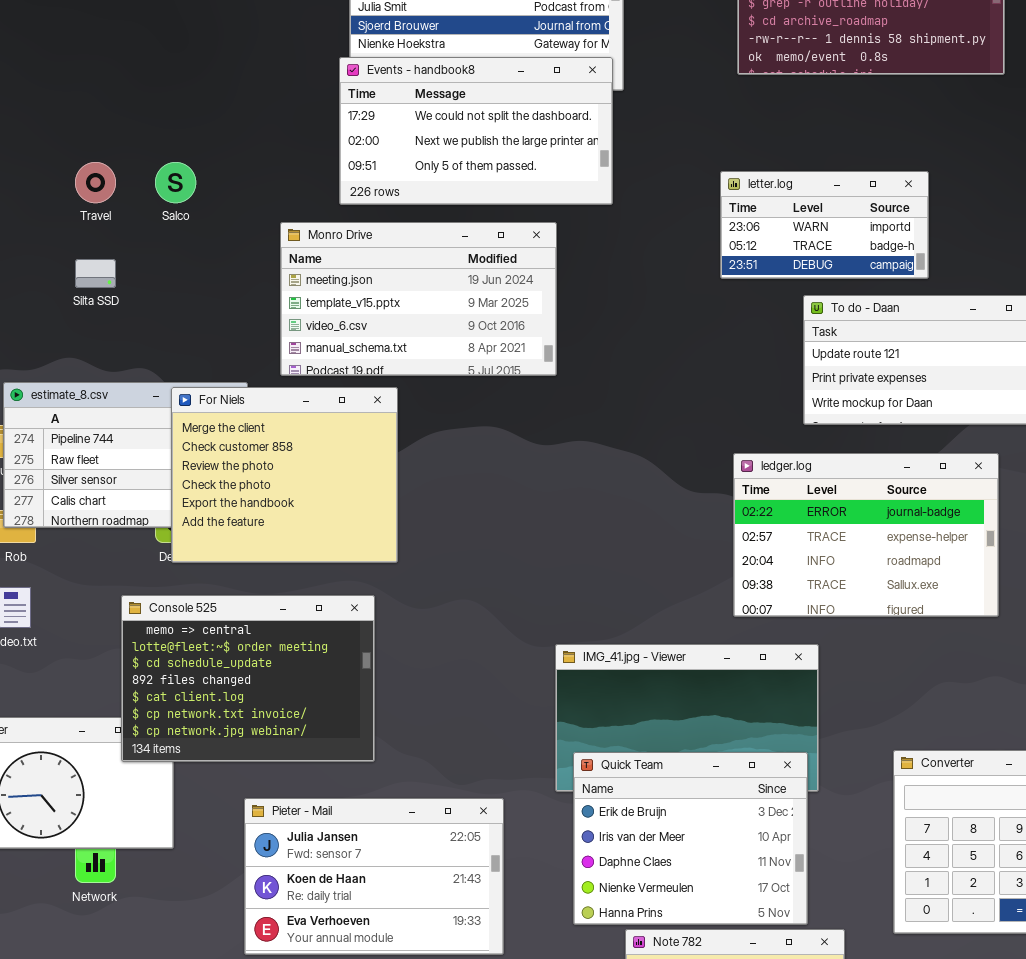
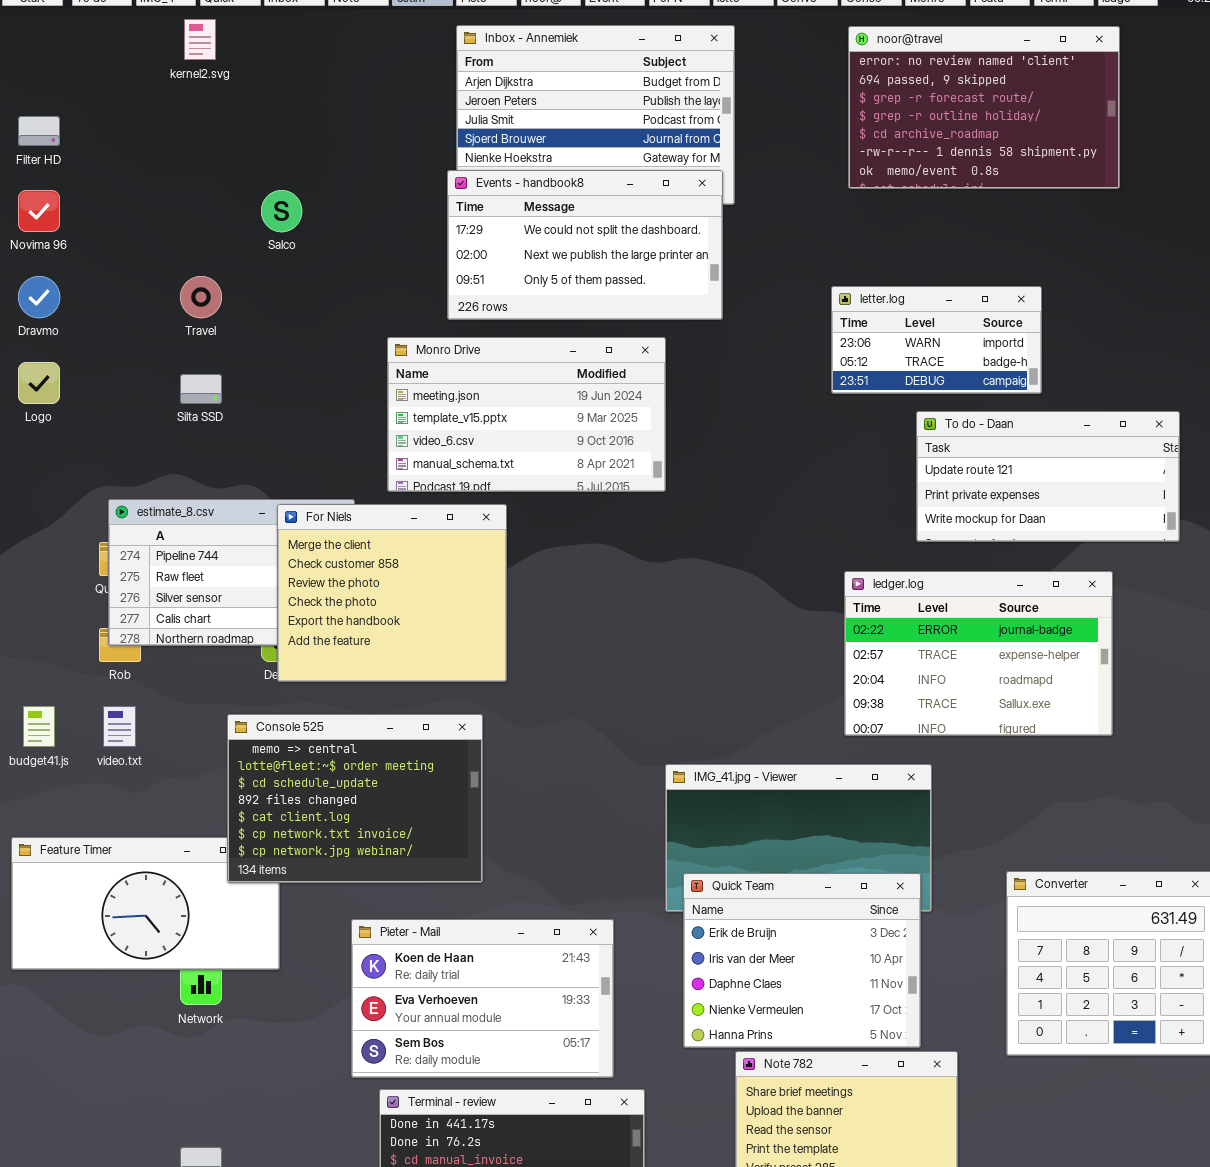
Salco: [155,162,196,203] -> [261,190,302,232], moved
Pieter - Mail: [244,798,504,955] -> [351,919,614,1078], scrolled down 1 row

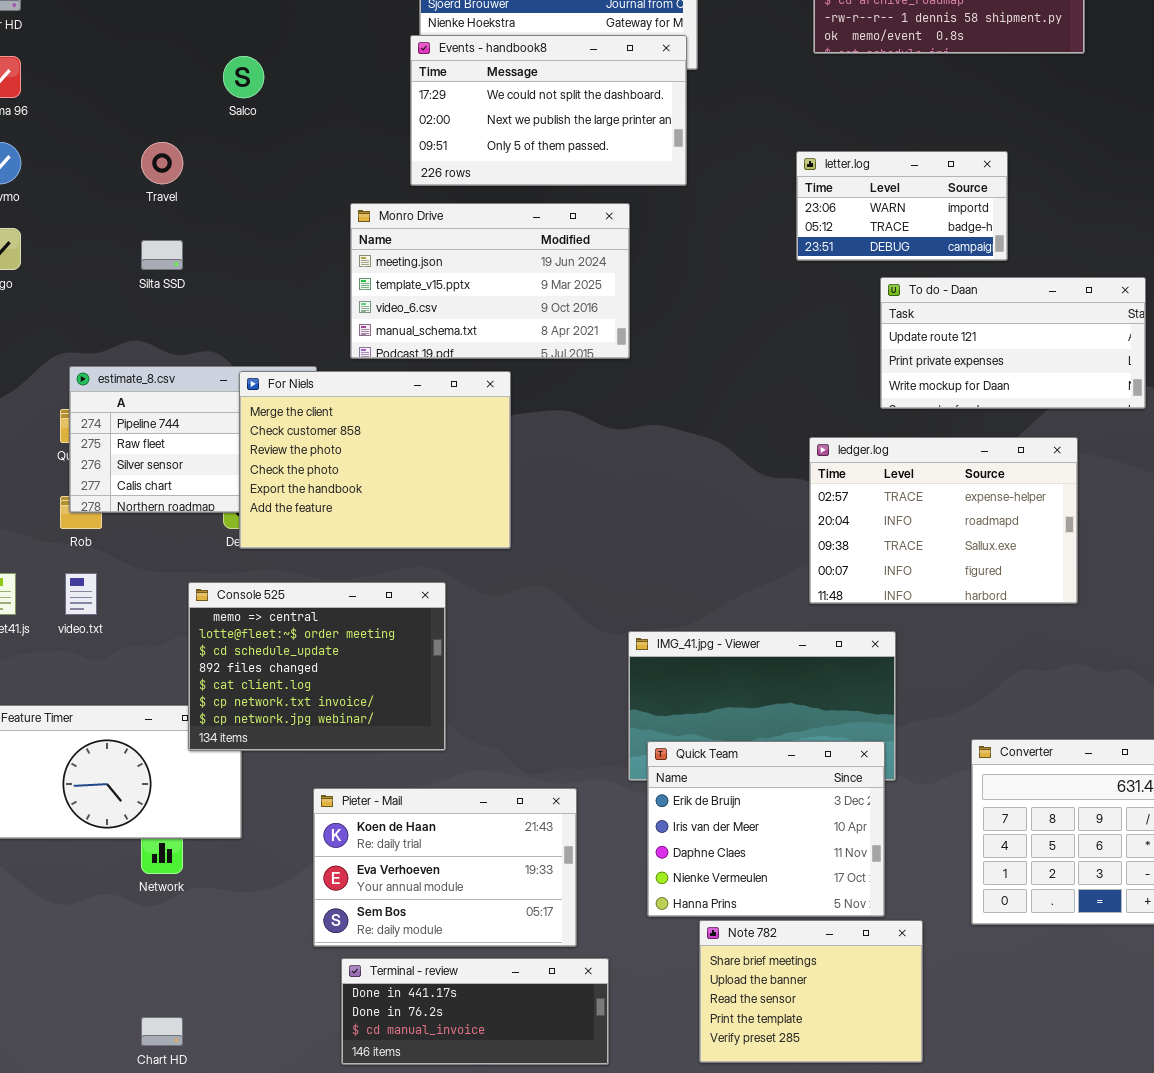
For Niels: [277,504,507,682] -> [239,371,511,549], resized
ledger.log: [844,571,1113,736] -> [809,437,1078,604], scrolled down 1 row

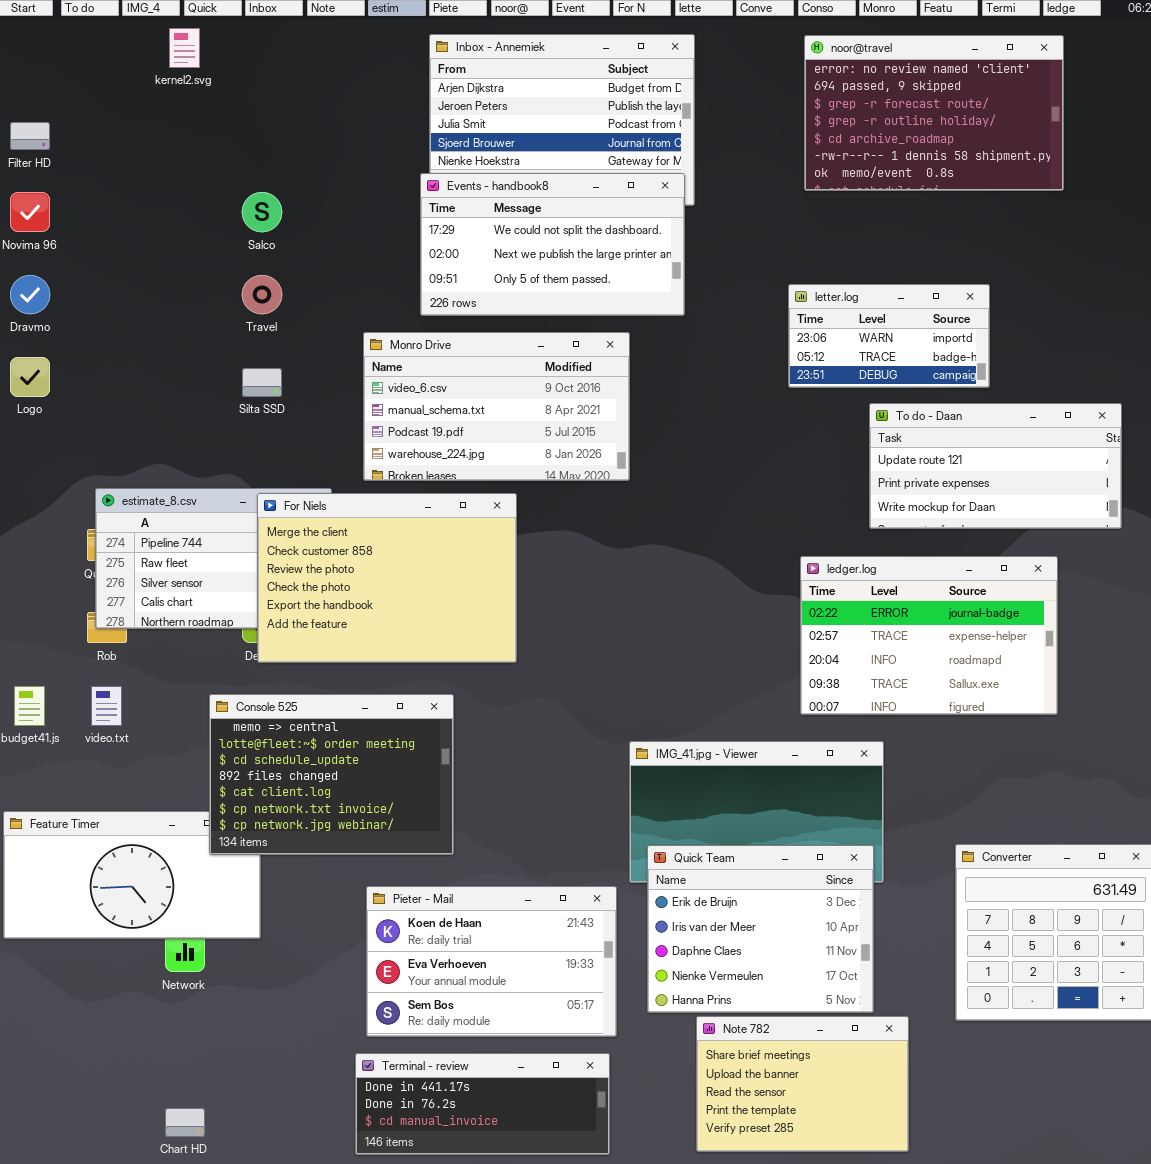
Travel: [141,142,183,184] -> [242,275,282,314], moved
Monro Drive: [350,203,630,359] -> [363,332,630,481], scrolled down 2 rows
Silta SSD: [141,240,183,270] -> [242,368,282,397], moved
ledger.log: [809,437,1078,604] -> [800,556,1058,715], scrolled up 1 row
Pieter - Mail: [313,788,577,947] -> [366,886,617,1037], moved

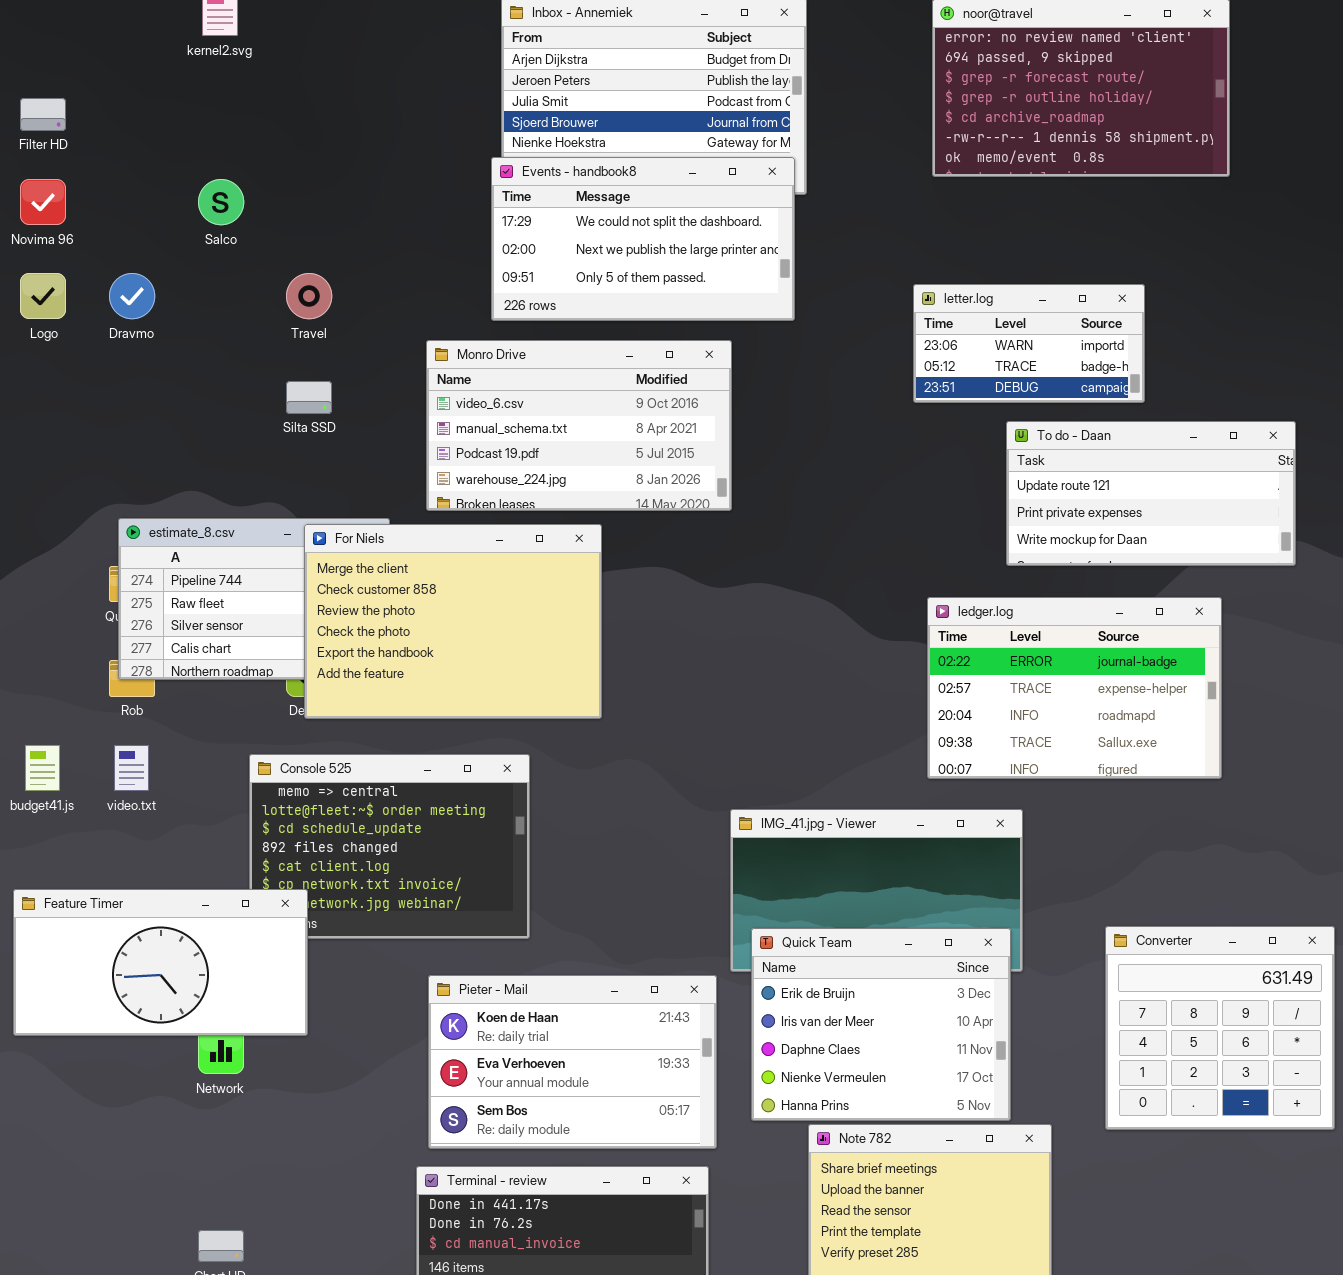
Salco: [242,192,282,232] -> [198,179,244,225], moved
Dravmo: [10,275,50,314] -> [109,273,155,319], moved
Logo: [10,357,50,397] -> [20,273,66,319], moved
Feature Timer: [3,811,261,939] -> [13,889,308,1036], raised

